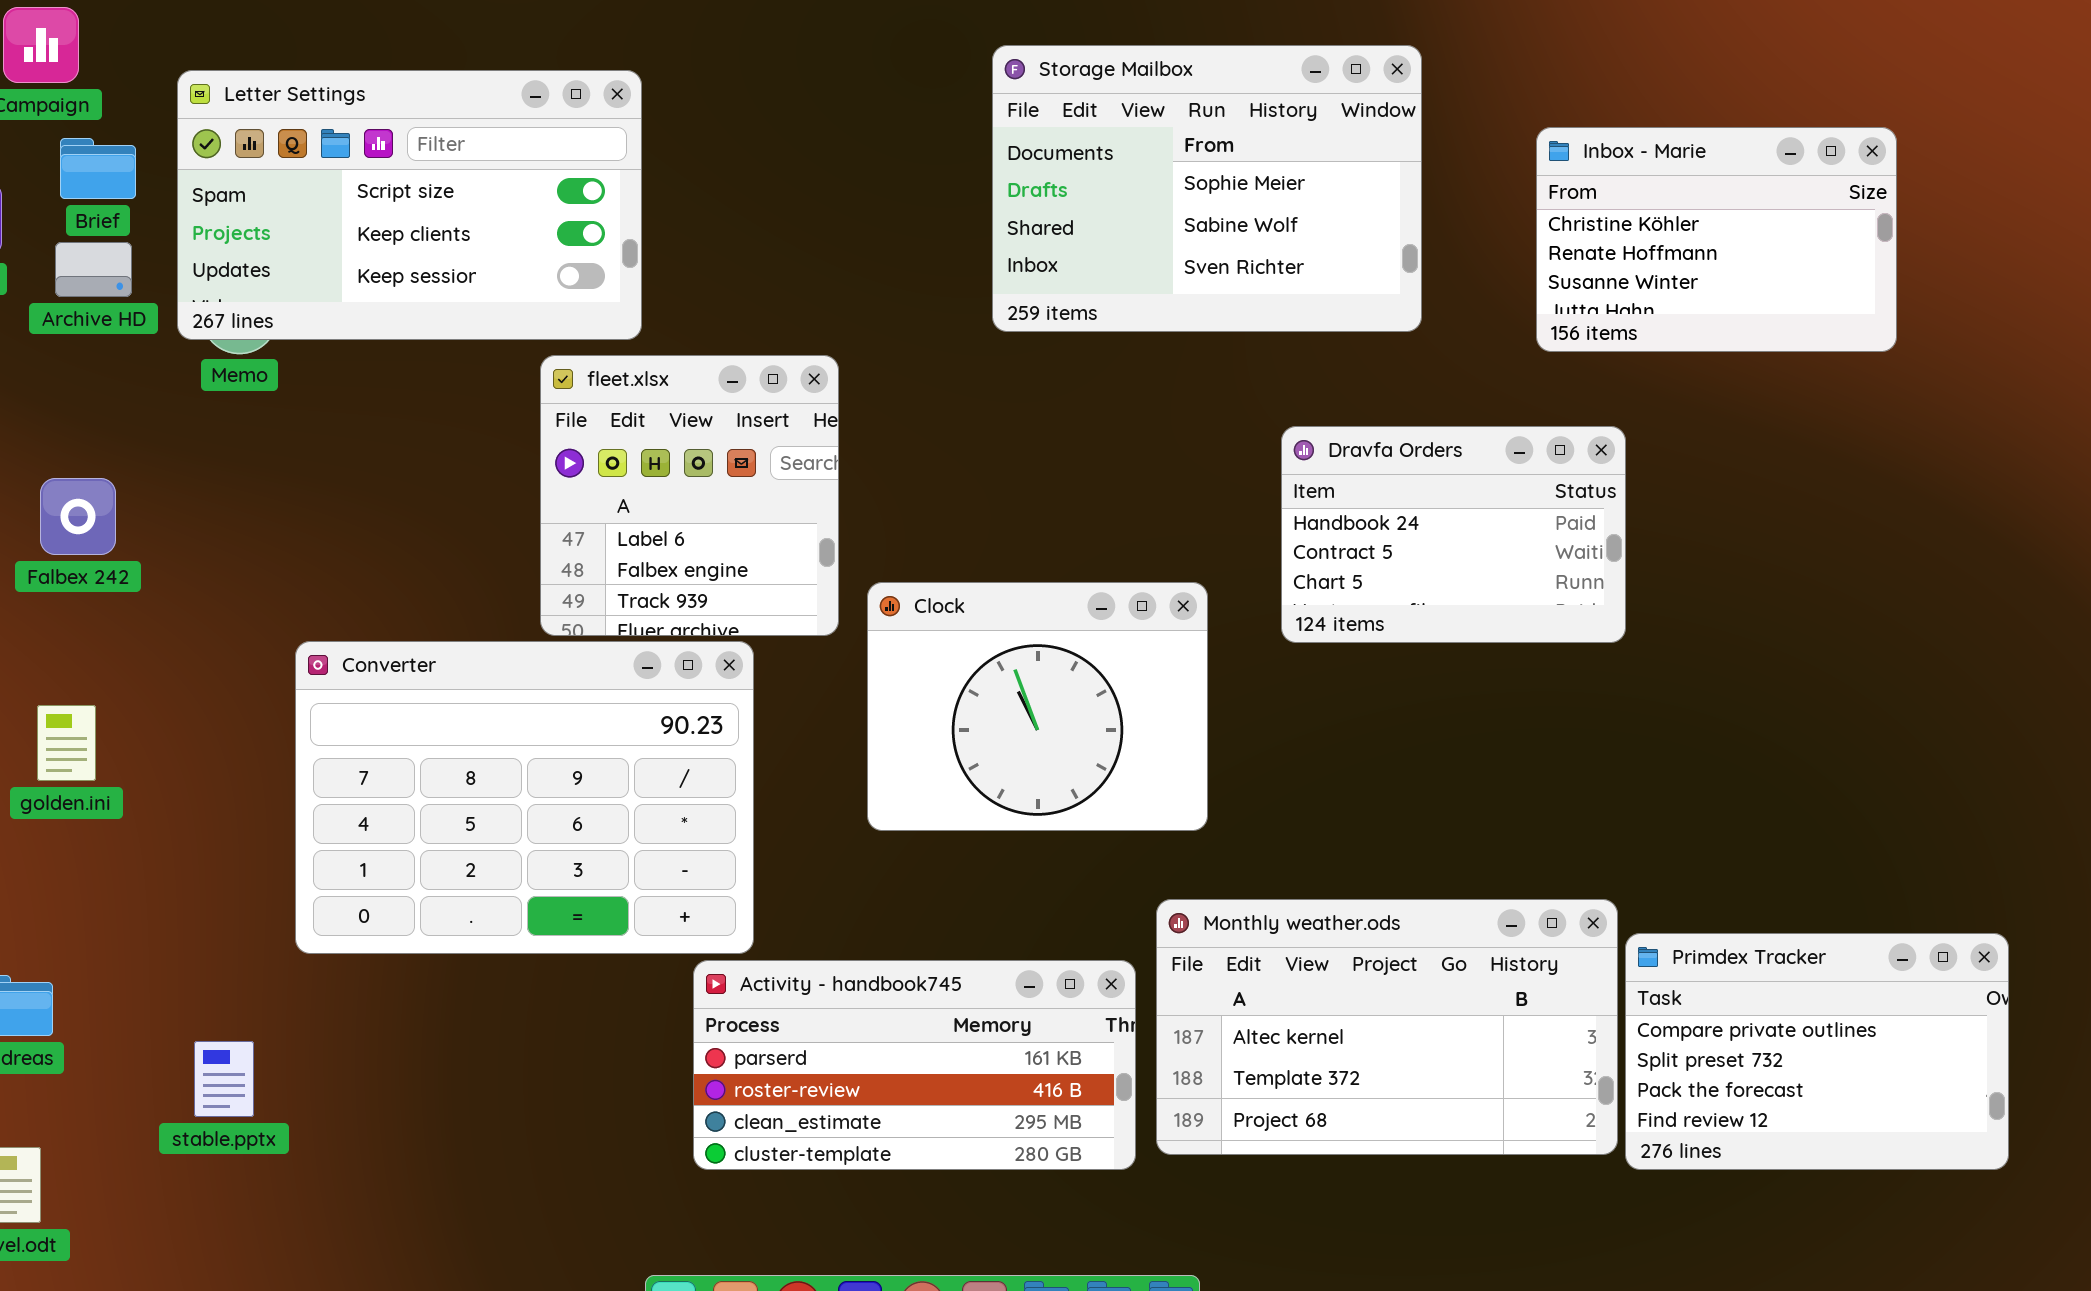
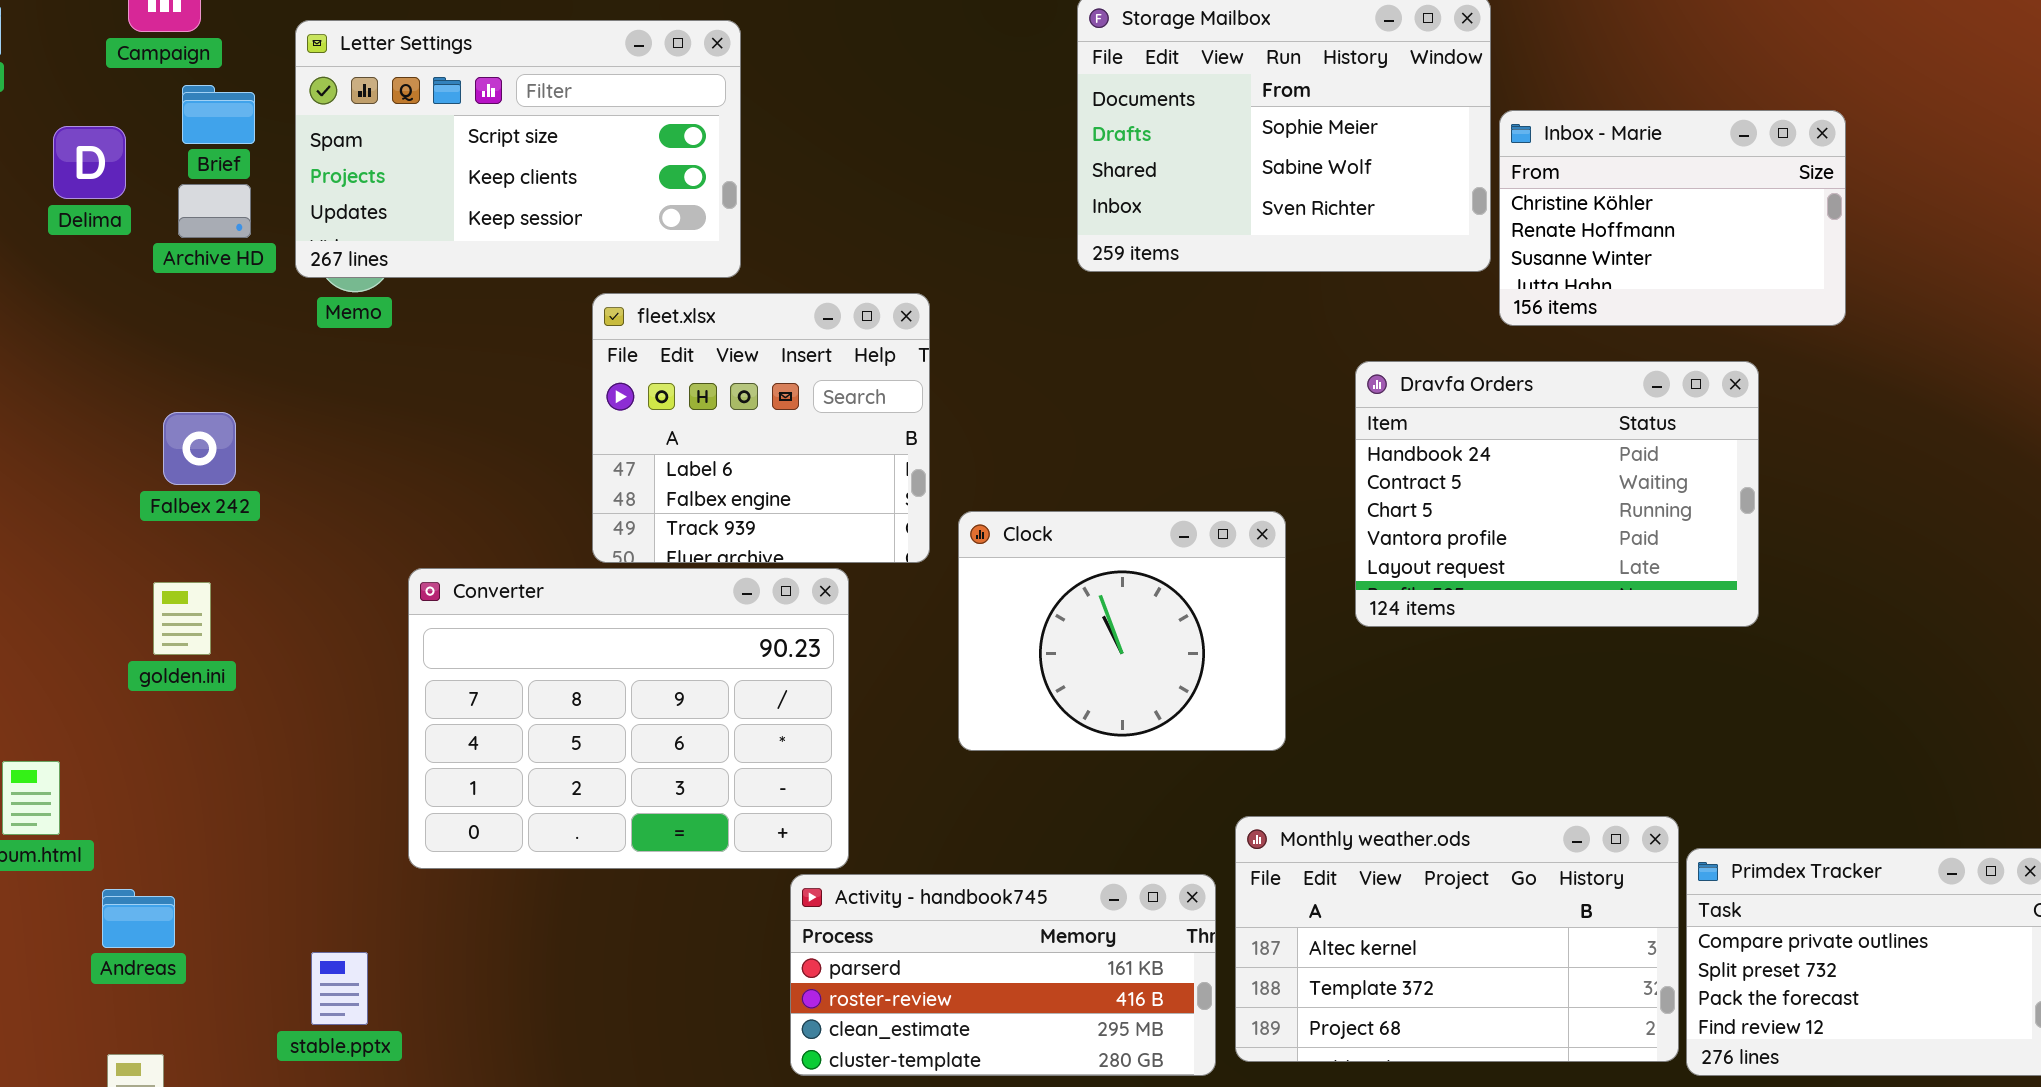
Inbox - Marie: [1536,127,1897,352] -> [1499,110,1846,326], moved
fleet.xlsx: [540,355,839,636] -> [592,293,930,563], resized
Dravfa Orders: [1281,426,1626,643] -> [1355,361,1759,627], resized
golden.ini: [37,705,96,781] -> [153,582,211,655], moved

